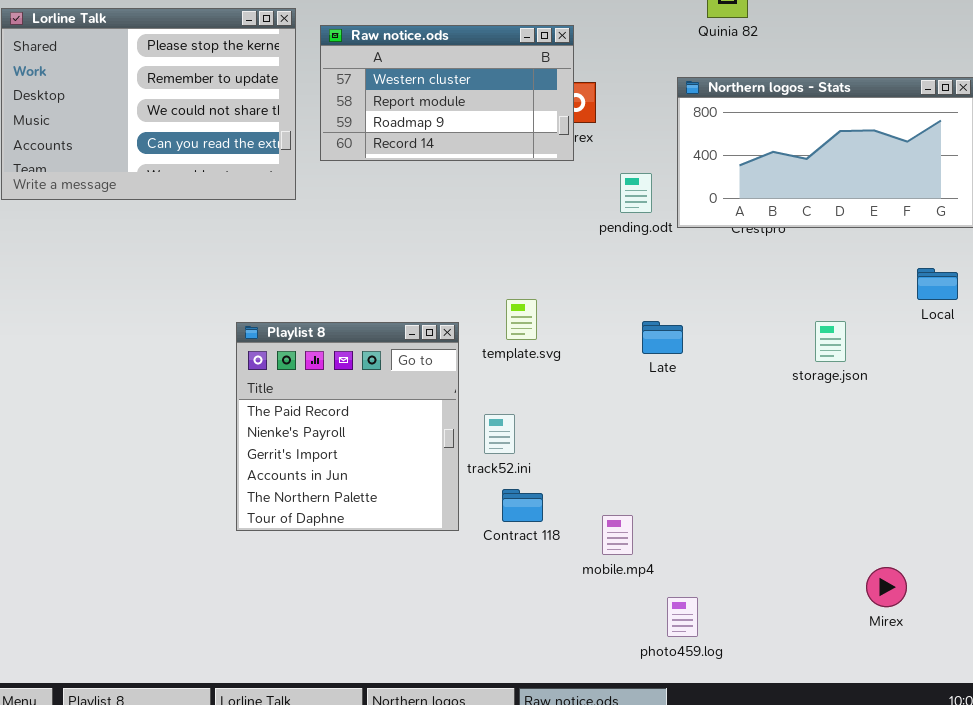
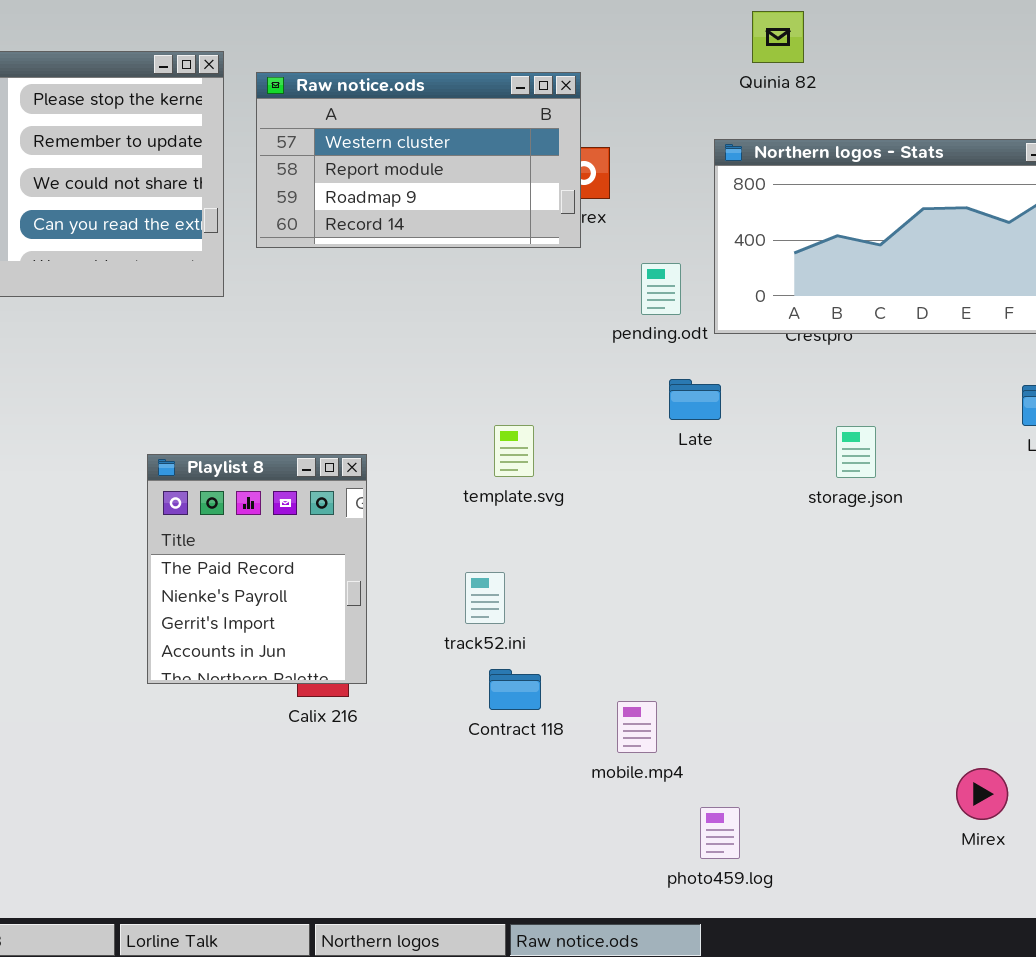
Late: [642,321,683,354] -> [669,379,721,420], moved
storage.json: [815,321,846,362] -> [836,426,876,478], moved
Playlist 8: [236,322,459,531] -> [147,454,367,684], resized

